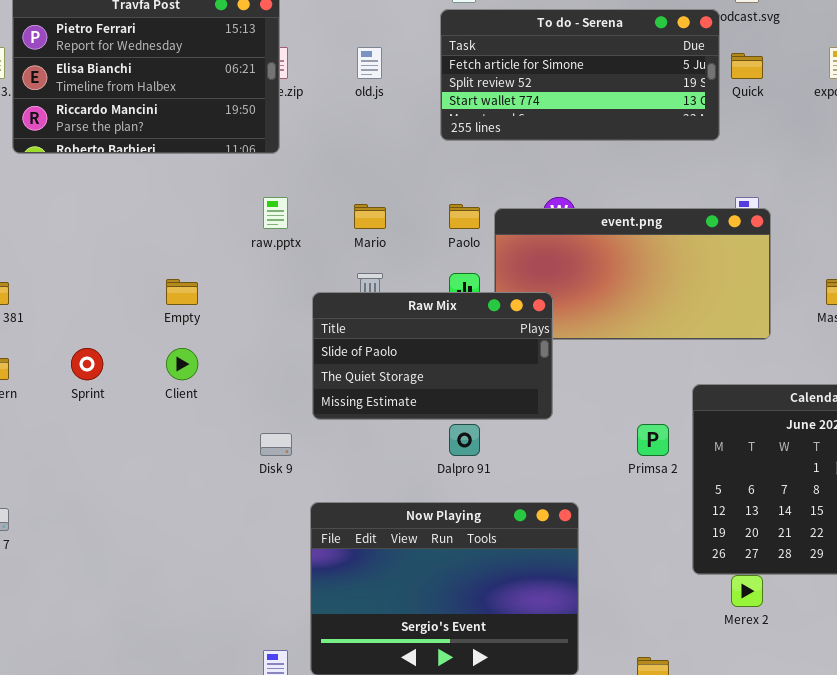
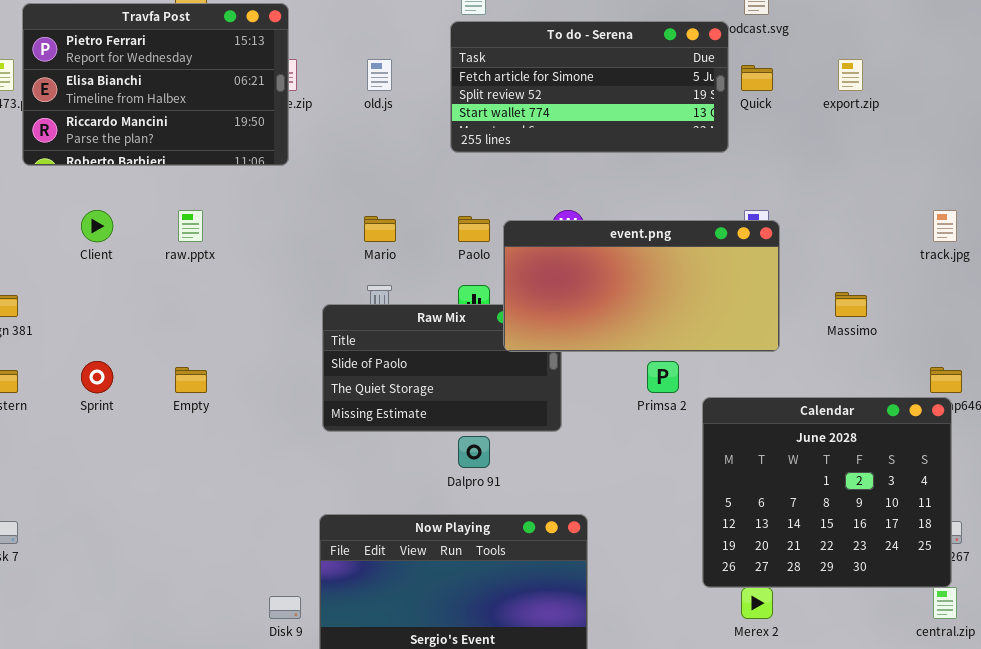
raw.pptx: [263,197,288,229] -> [178,210,203,242], moved
event.png: [494,208,771,340] -> [503,220,780,352], raised
Empty: [166,279,198,305] -> [175,367,207,393], moved
Client: [166,348,198,380] -> [81,210,113,242], moved
Primsa 2: [637,424,669,456] -> [647,361,679,393], moved
Disk 9: [260,433,292,456] -> [269,596,301,619], moved

